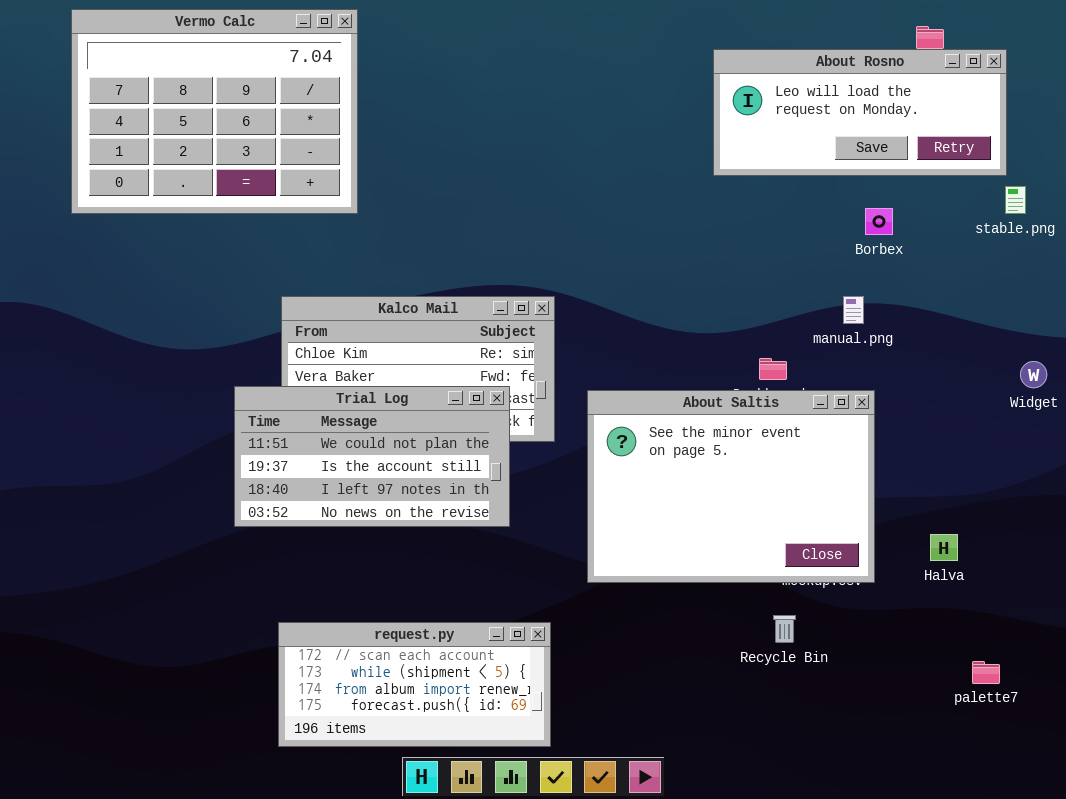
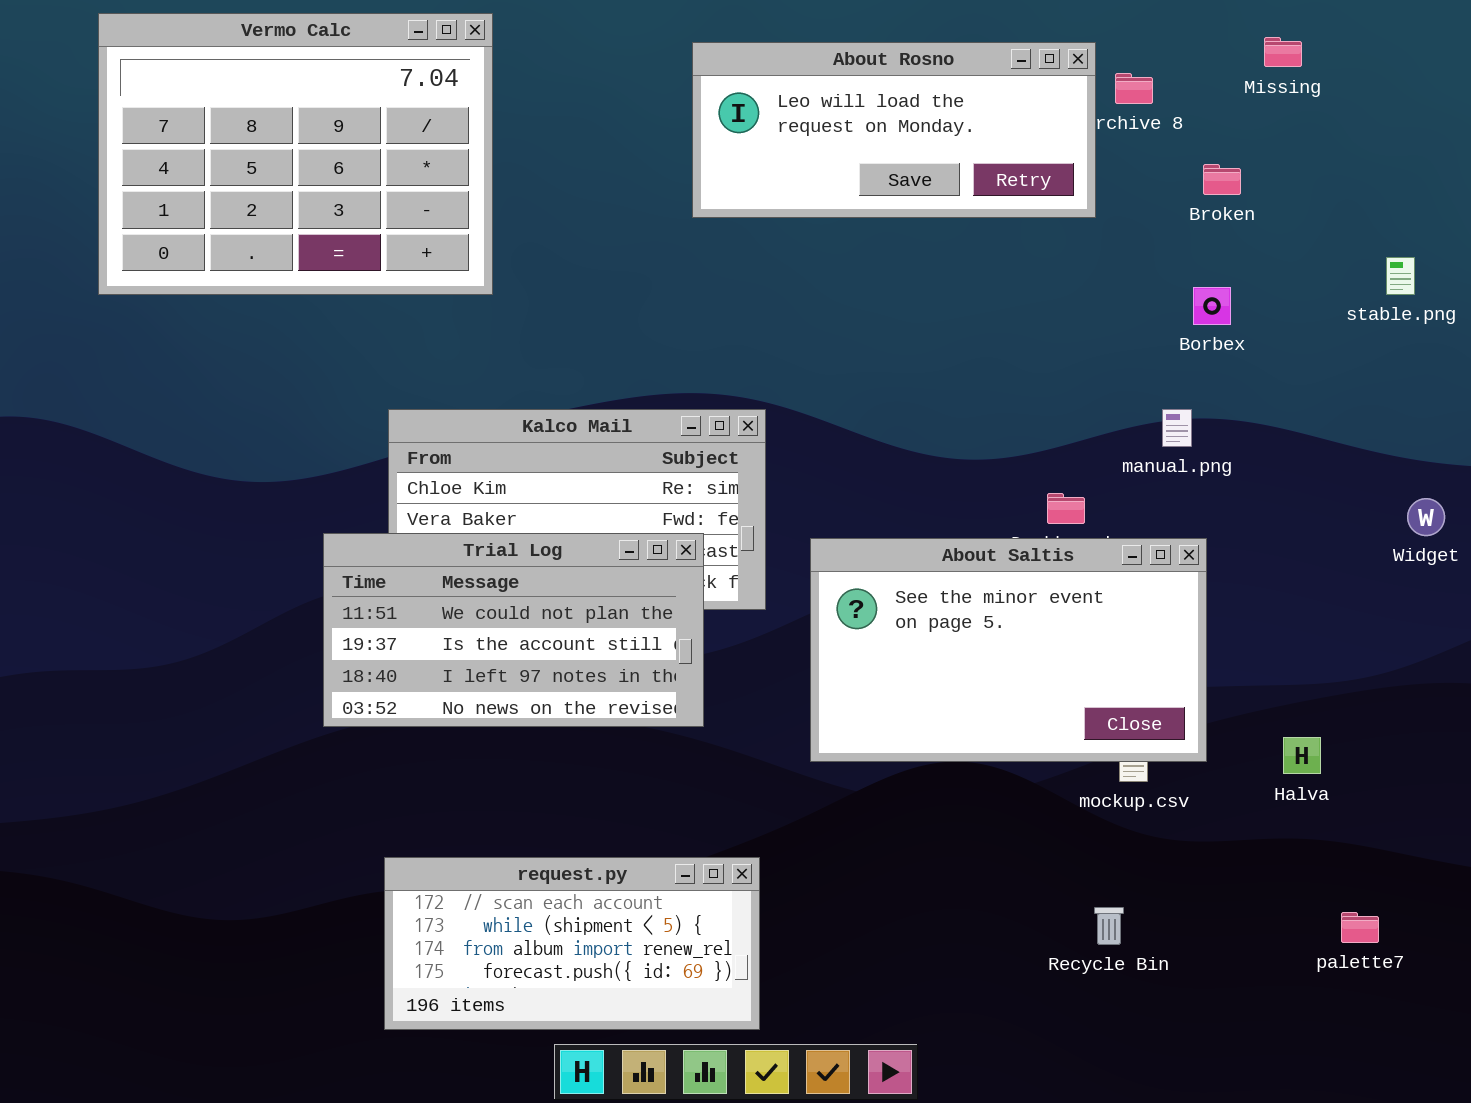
About Rosno: [713,49,1007,176] -> [692,42,1096,218], moved
About Saltis: [587,390,875,583] -> [810,538,1207,762], resized
Recycle Bin: [773,615,796,643] -> [1094,907,1124,945], moved

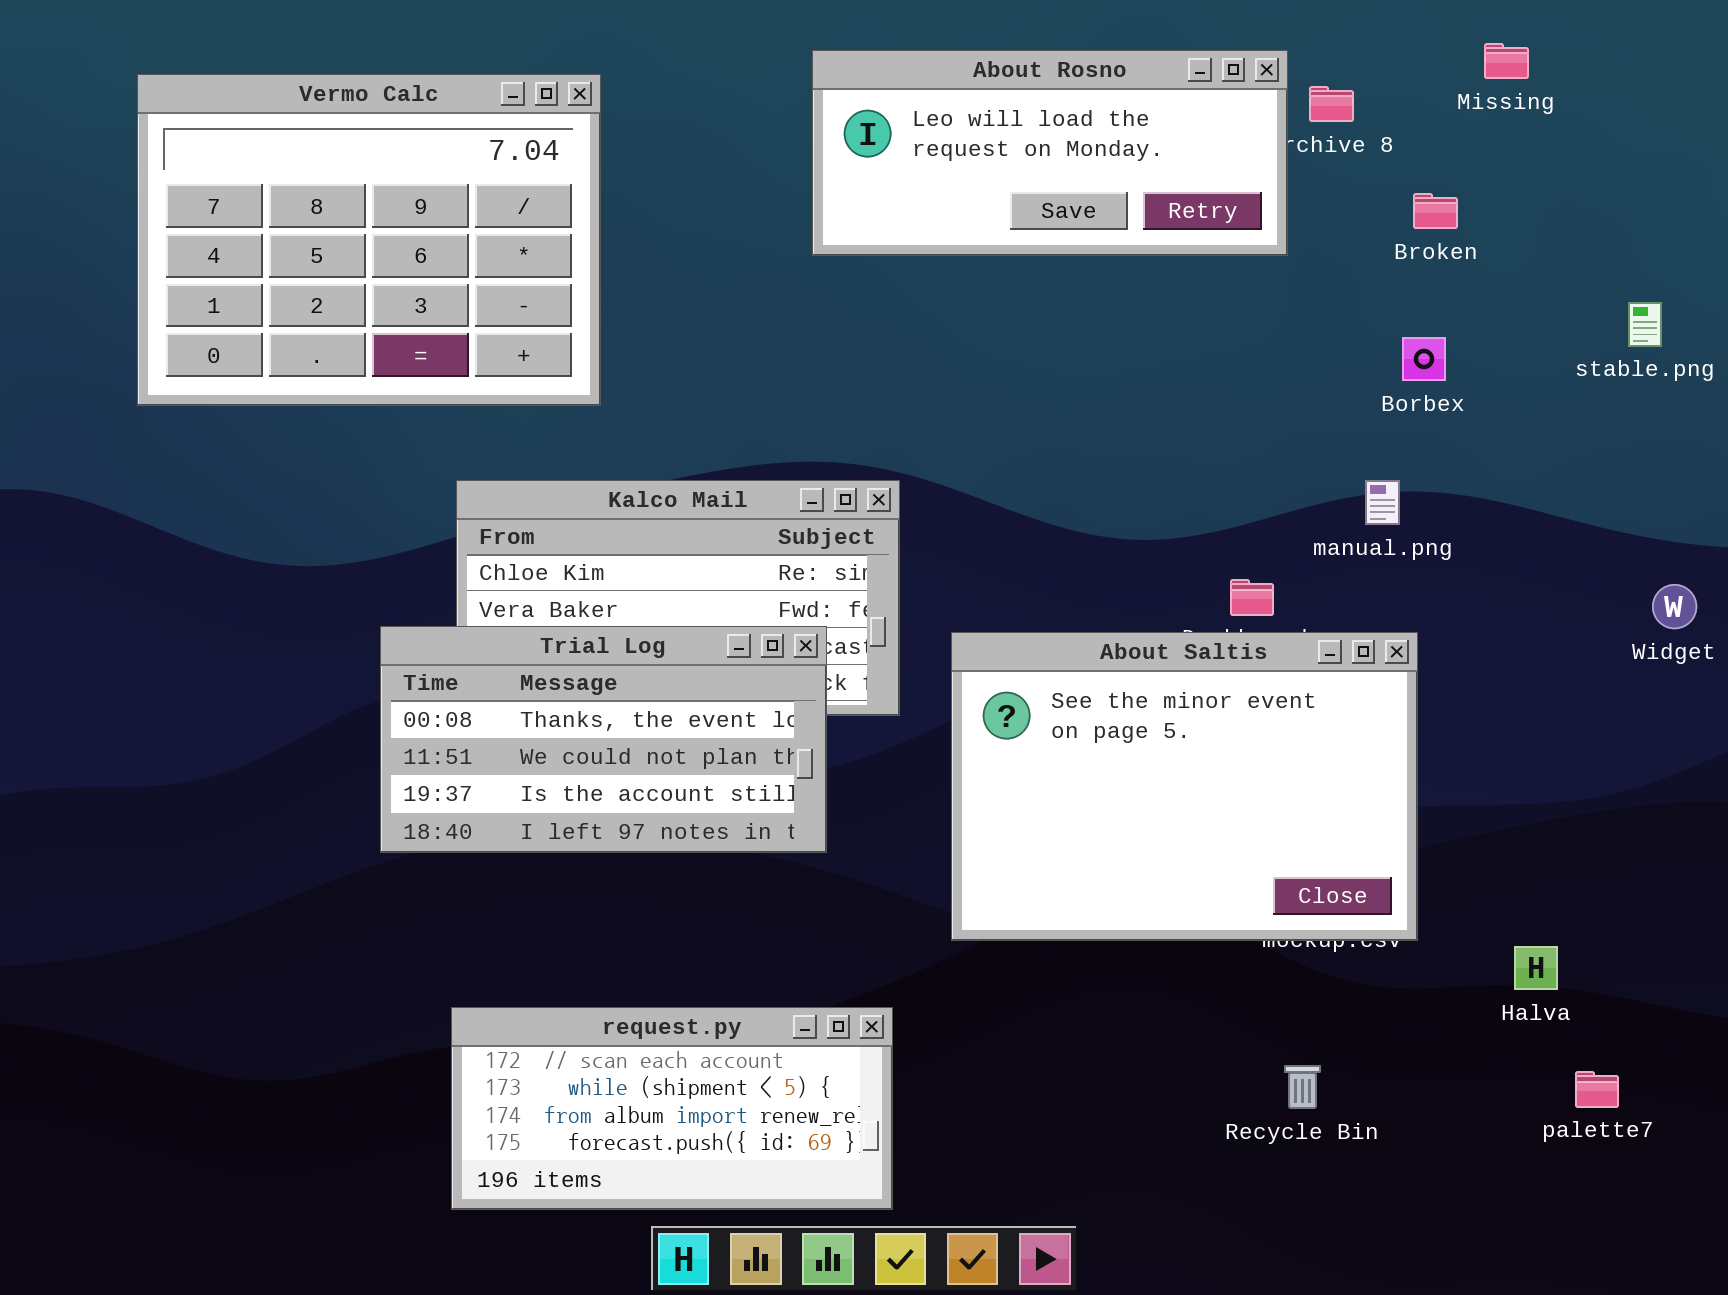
Vermo Calc: [98,13,493,295] -> [137,74,601,406], moved
Trial Log: [323,533,704,727] -> [380,626,827,853], scrolled up 1 row
About Saltis: [810,538,1207,762] -> [951,632,1418,941], resized
Halva: [1283,737,1321,774] -> [1514,946,1558,990], moved

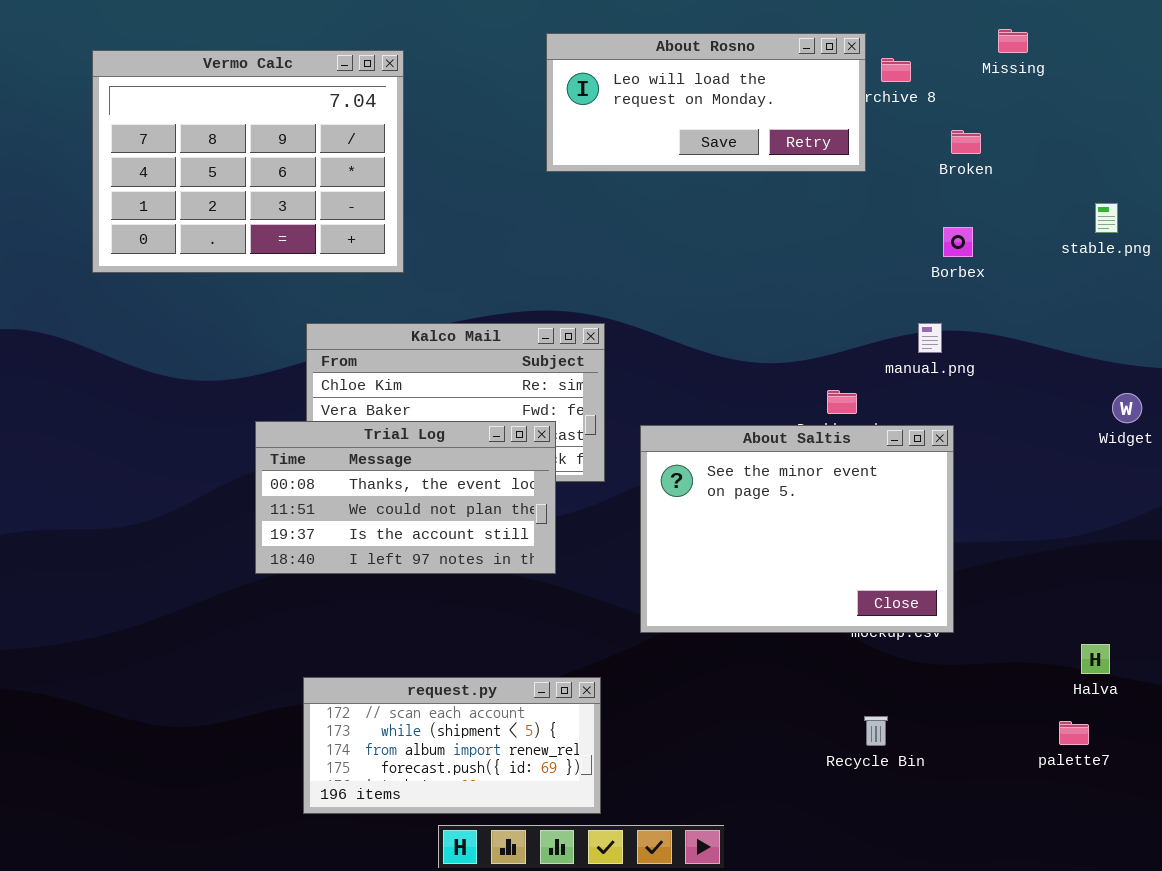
Halva: [1514,946,1558,990] -> [1081,644,1110,674], moved

